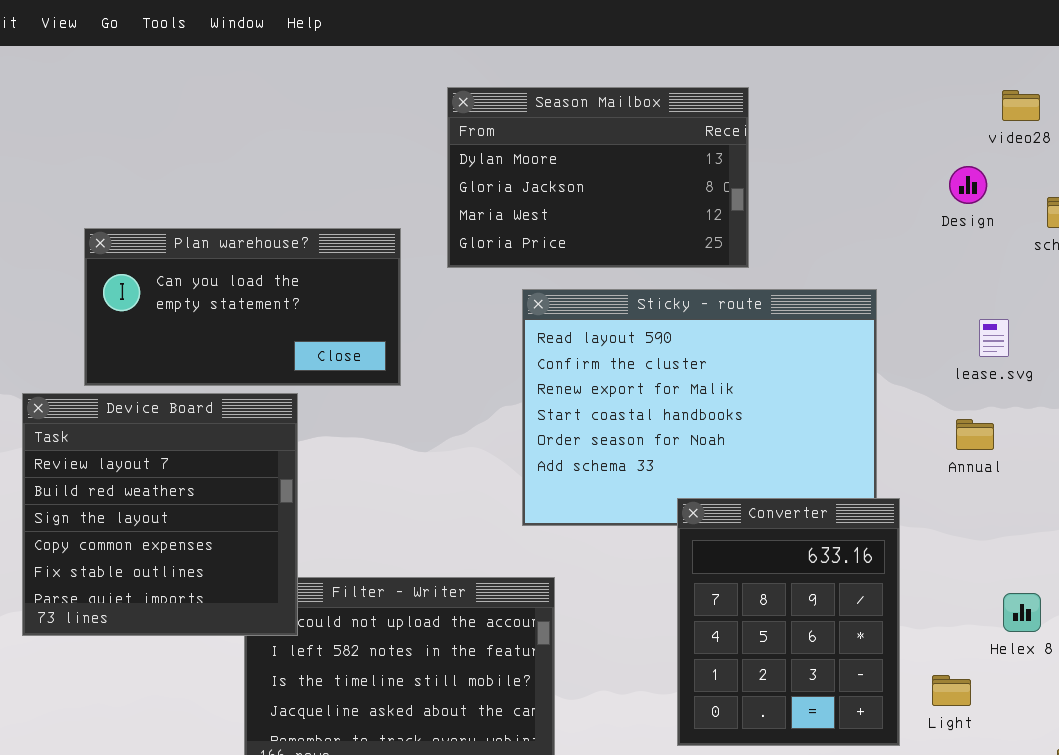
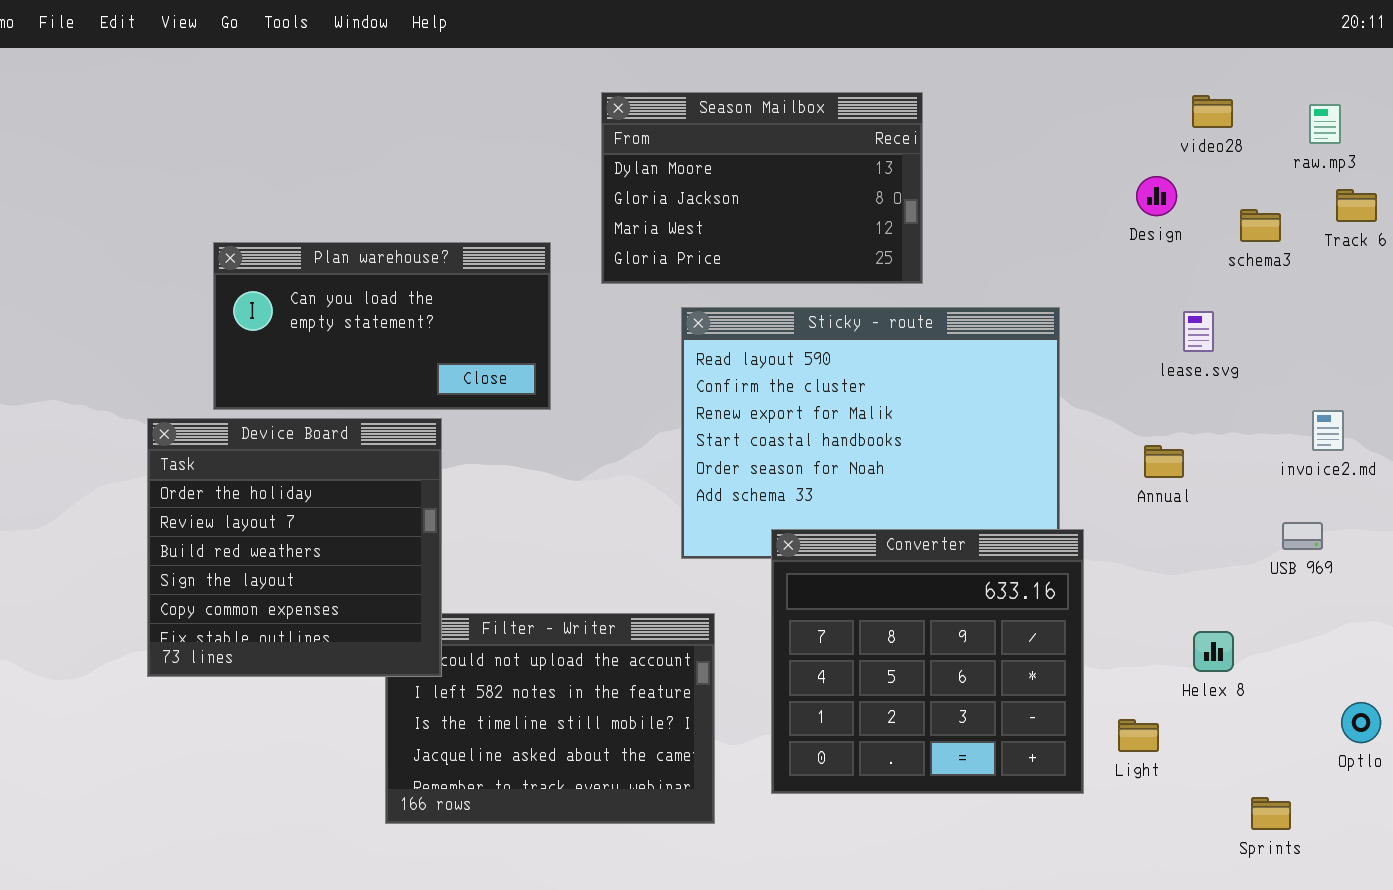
lease.svg: [979,319,1009,357] -> [1183,311,1214,352], moved
Device Board: [22,393,298,636] -> [147,418,442,677], scrolled up 1 row
Converter: [677,498,900,746] -> [771,529,1084,794], resized

